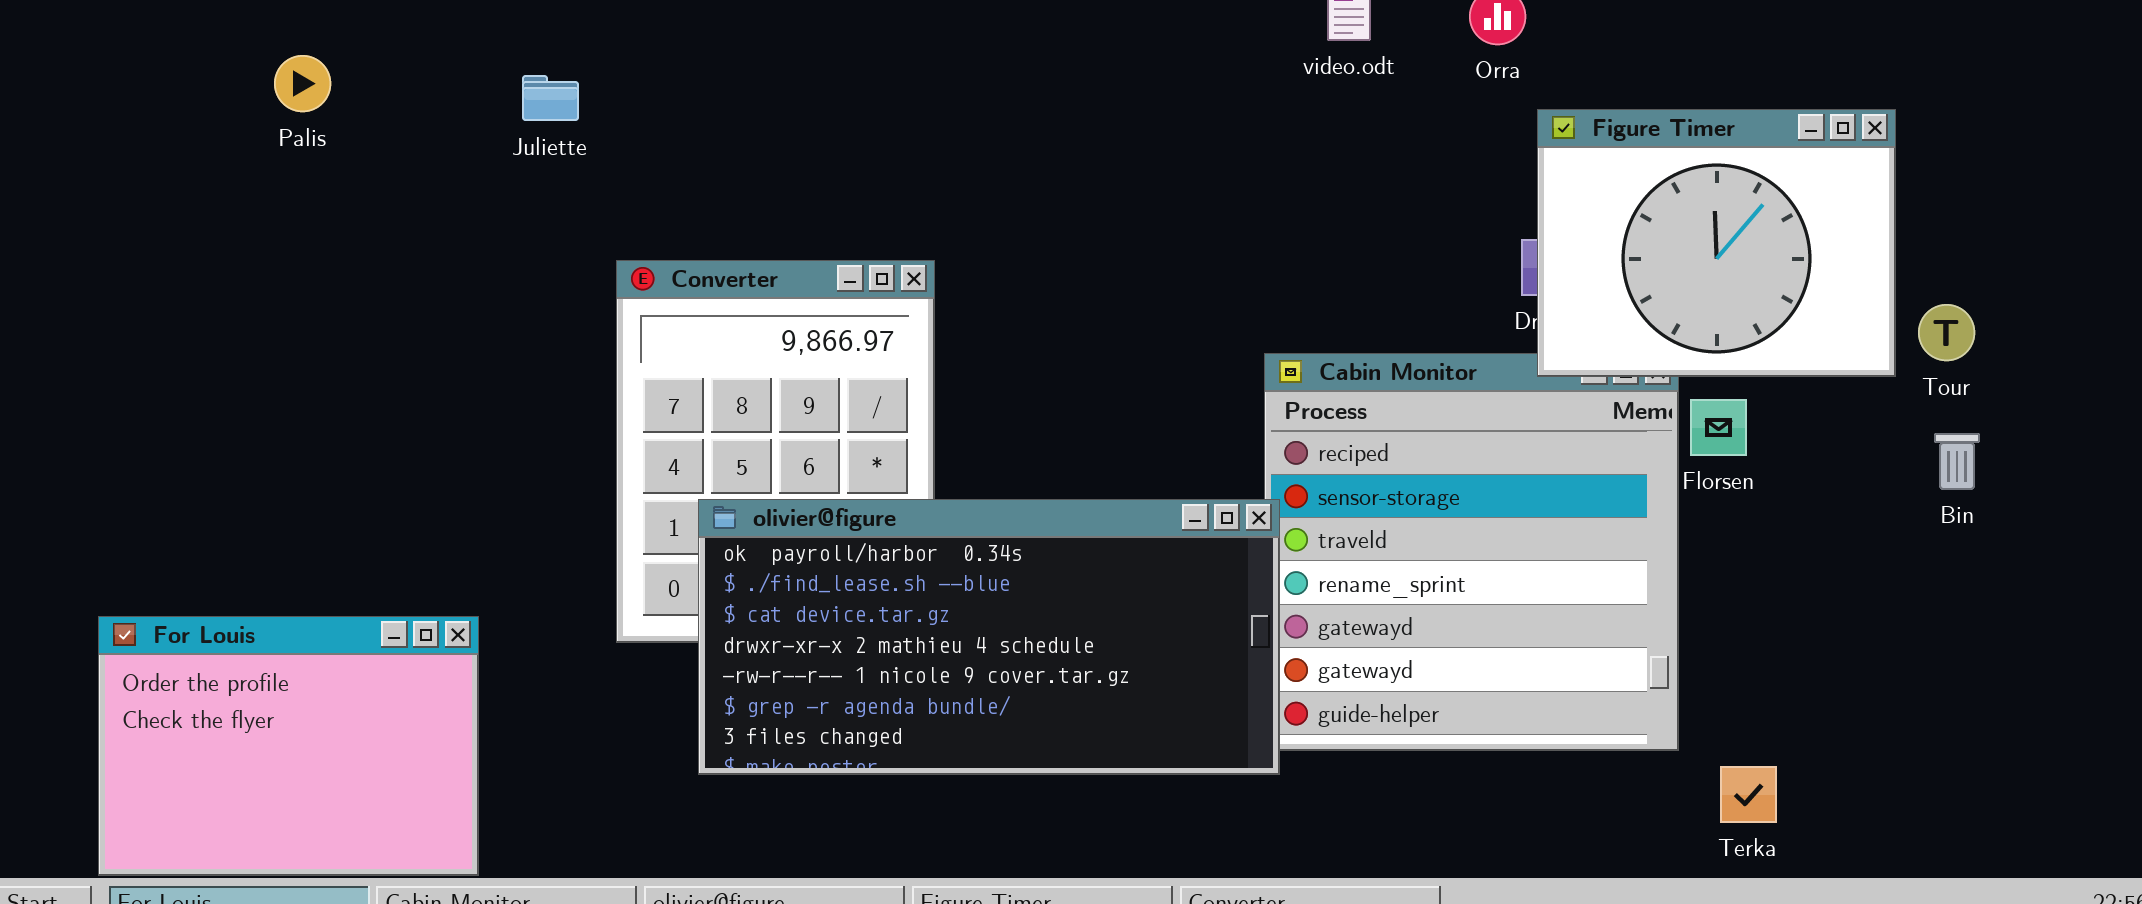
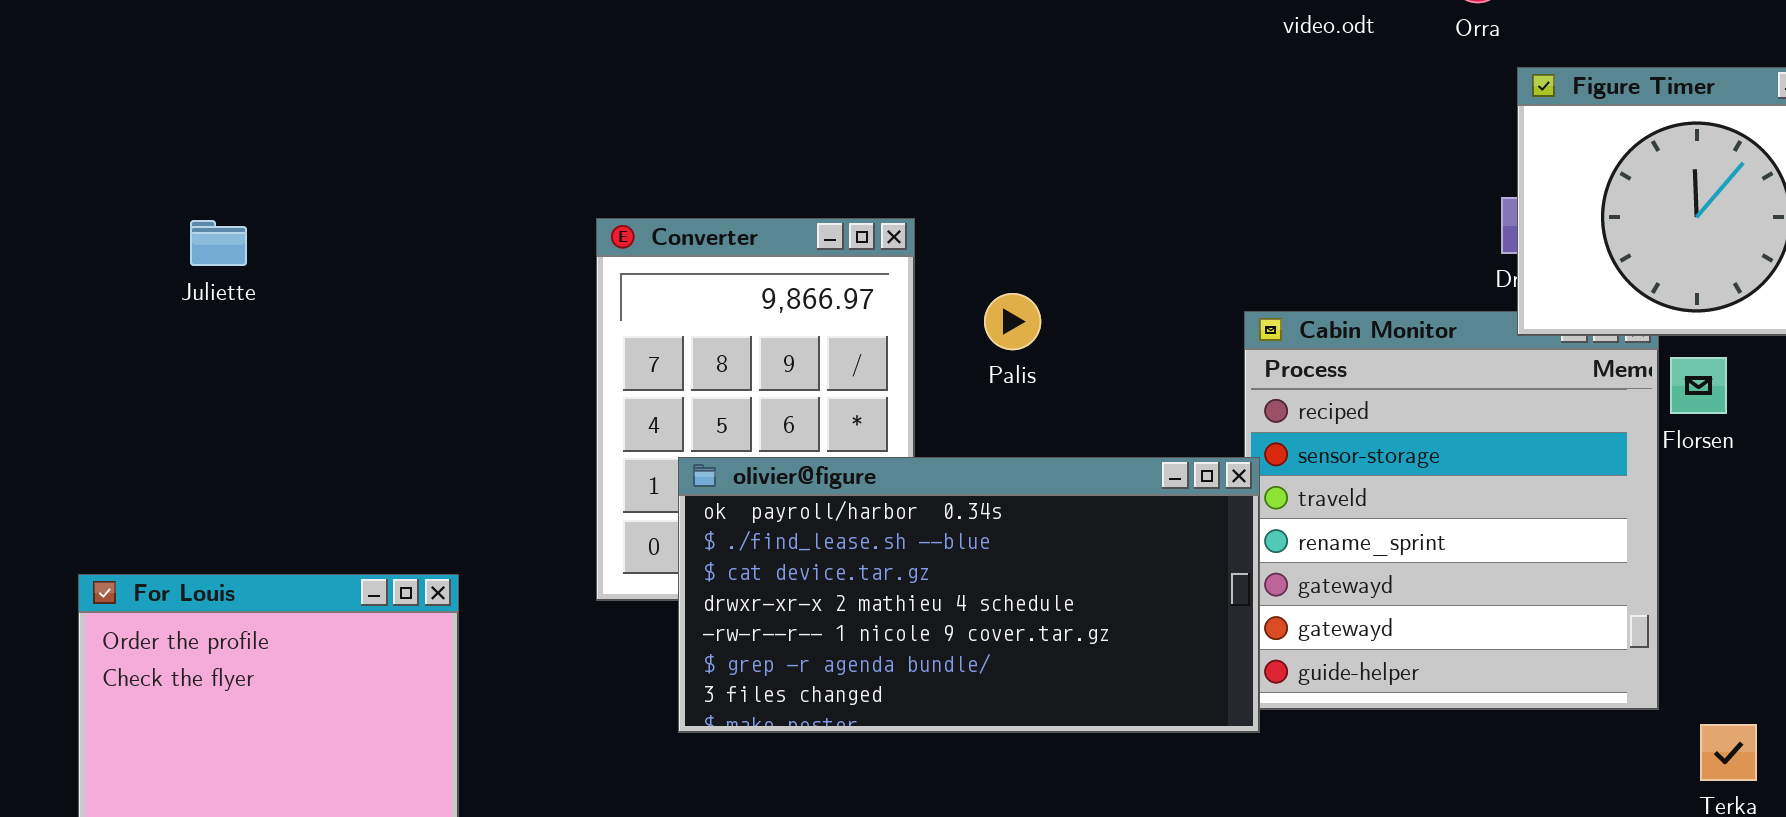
Palis: [274,55,331,112] -> [984,293,1041,350], moved
Juliette: [522,75,579,121] -> [190,220,247,266], moved

